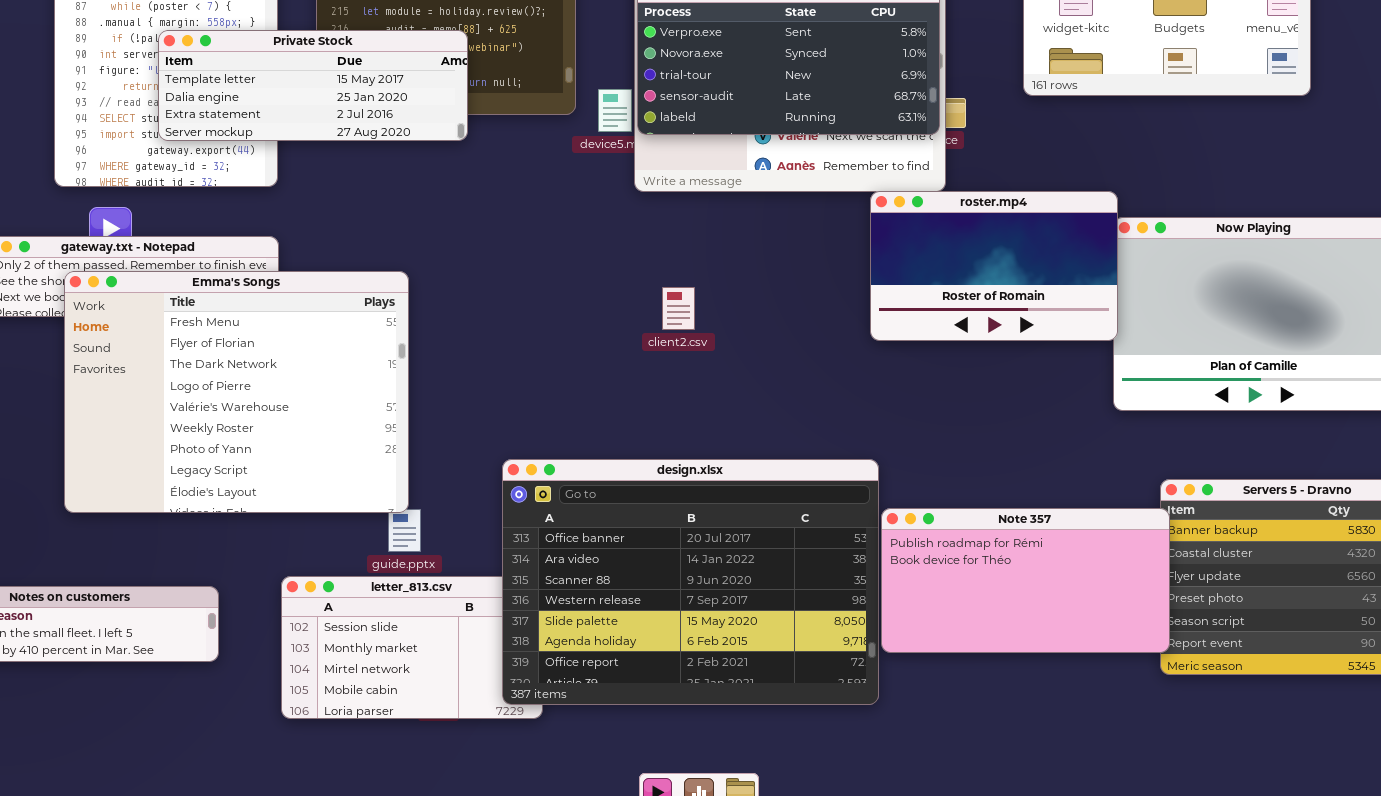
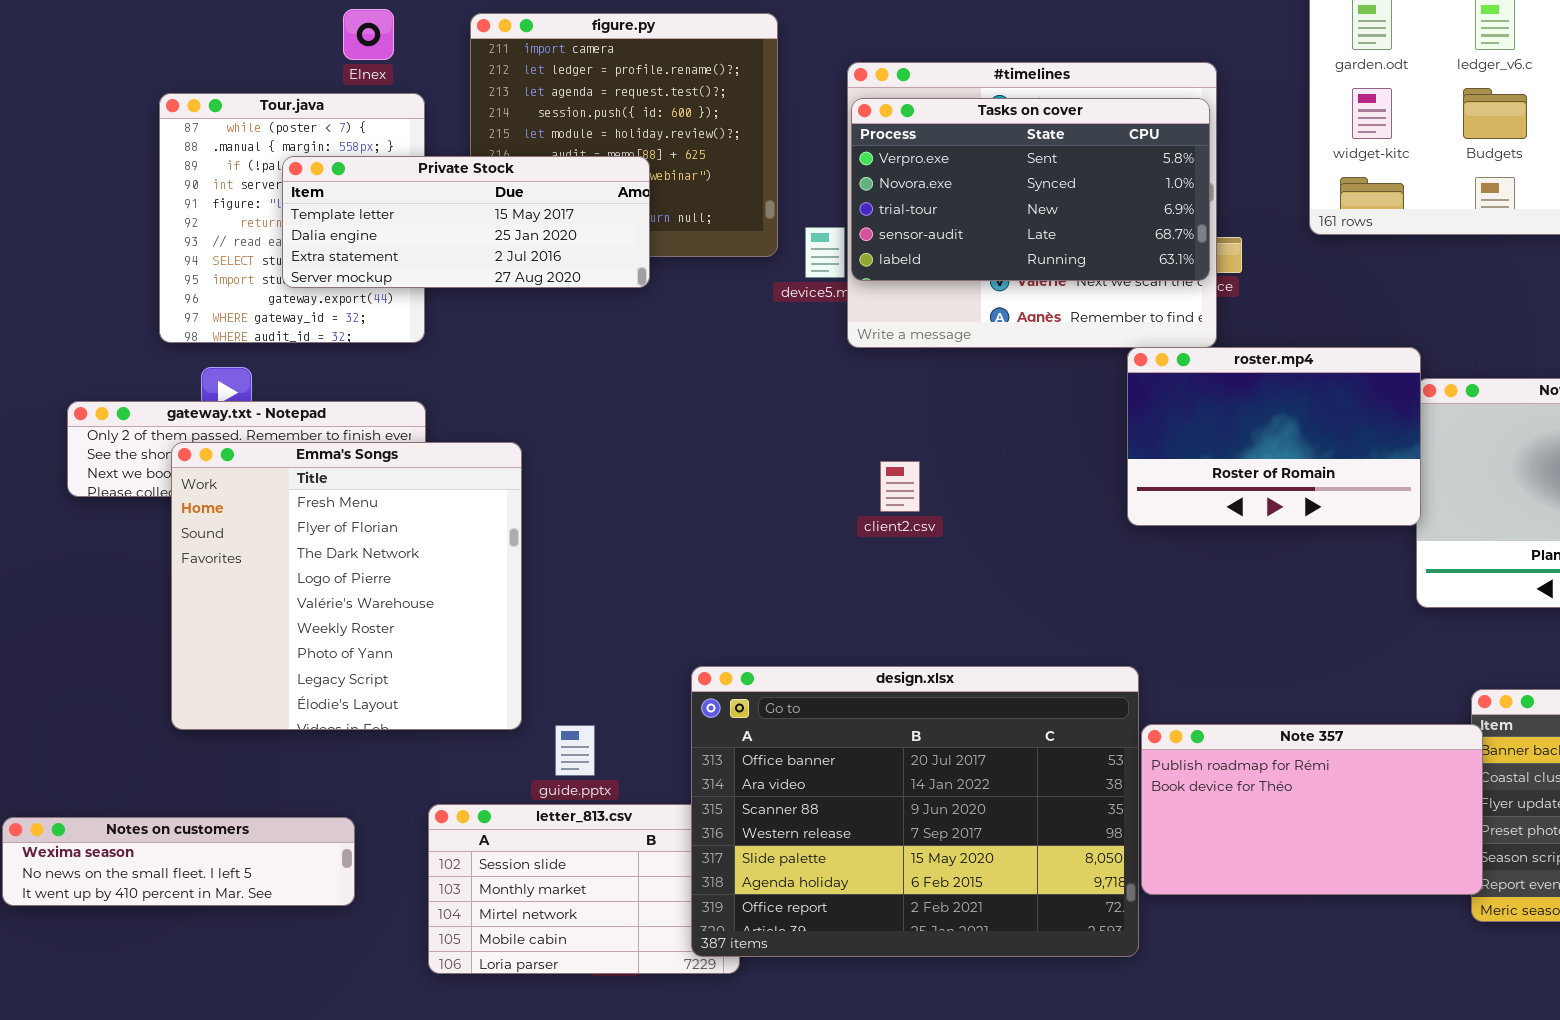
Emma's Songs: [64,271,409,513] -> [171,442,522,730], resized

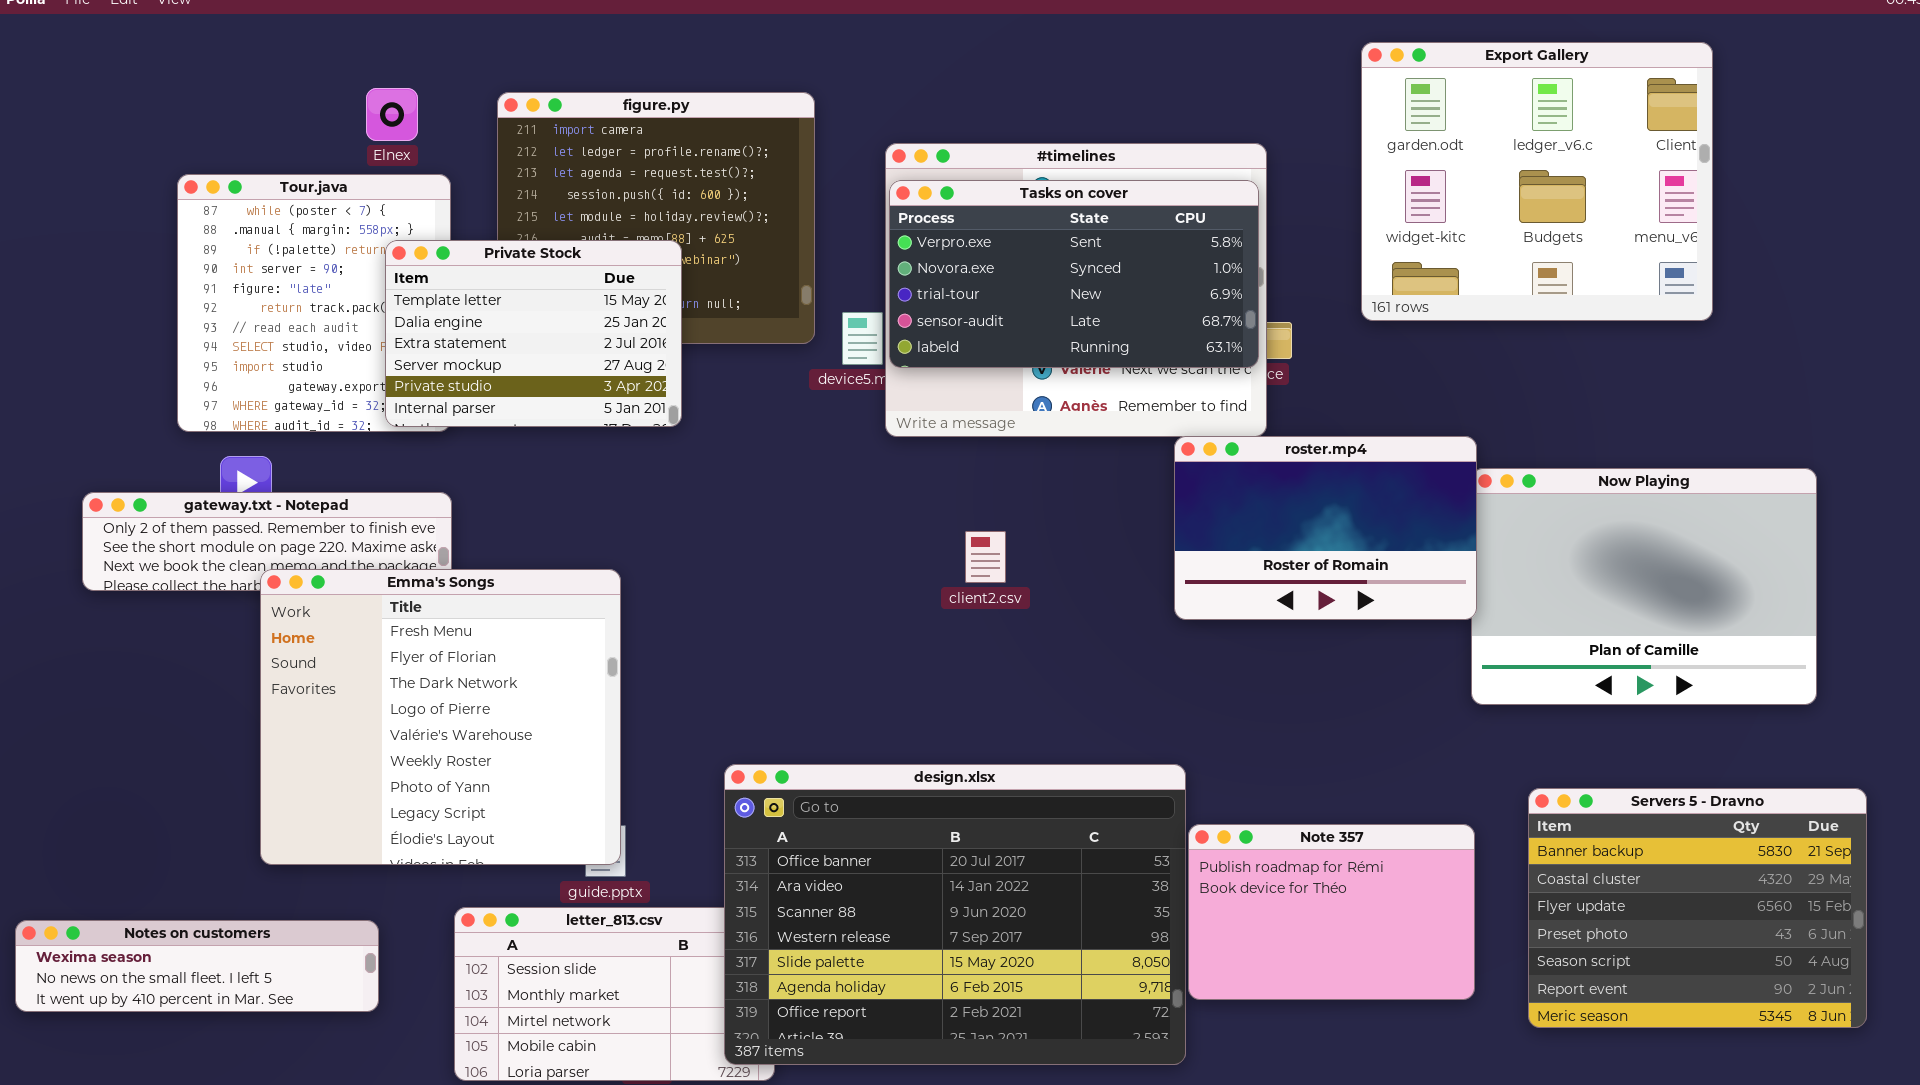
Private Stock: [282,156,650,288] -> [385,240,682,427], resized
Emma's Songs: [171,442,522,730] -> [260,569,621,865], moved
client2.csv: [880,461,920,512] -> [965,531,1006,583], moved
Note 357: [1141,724,1483,895] -> [1188,824,1475,1000], resized

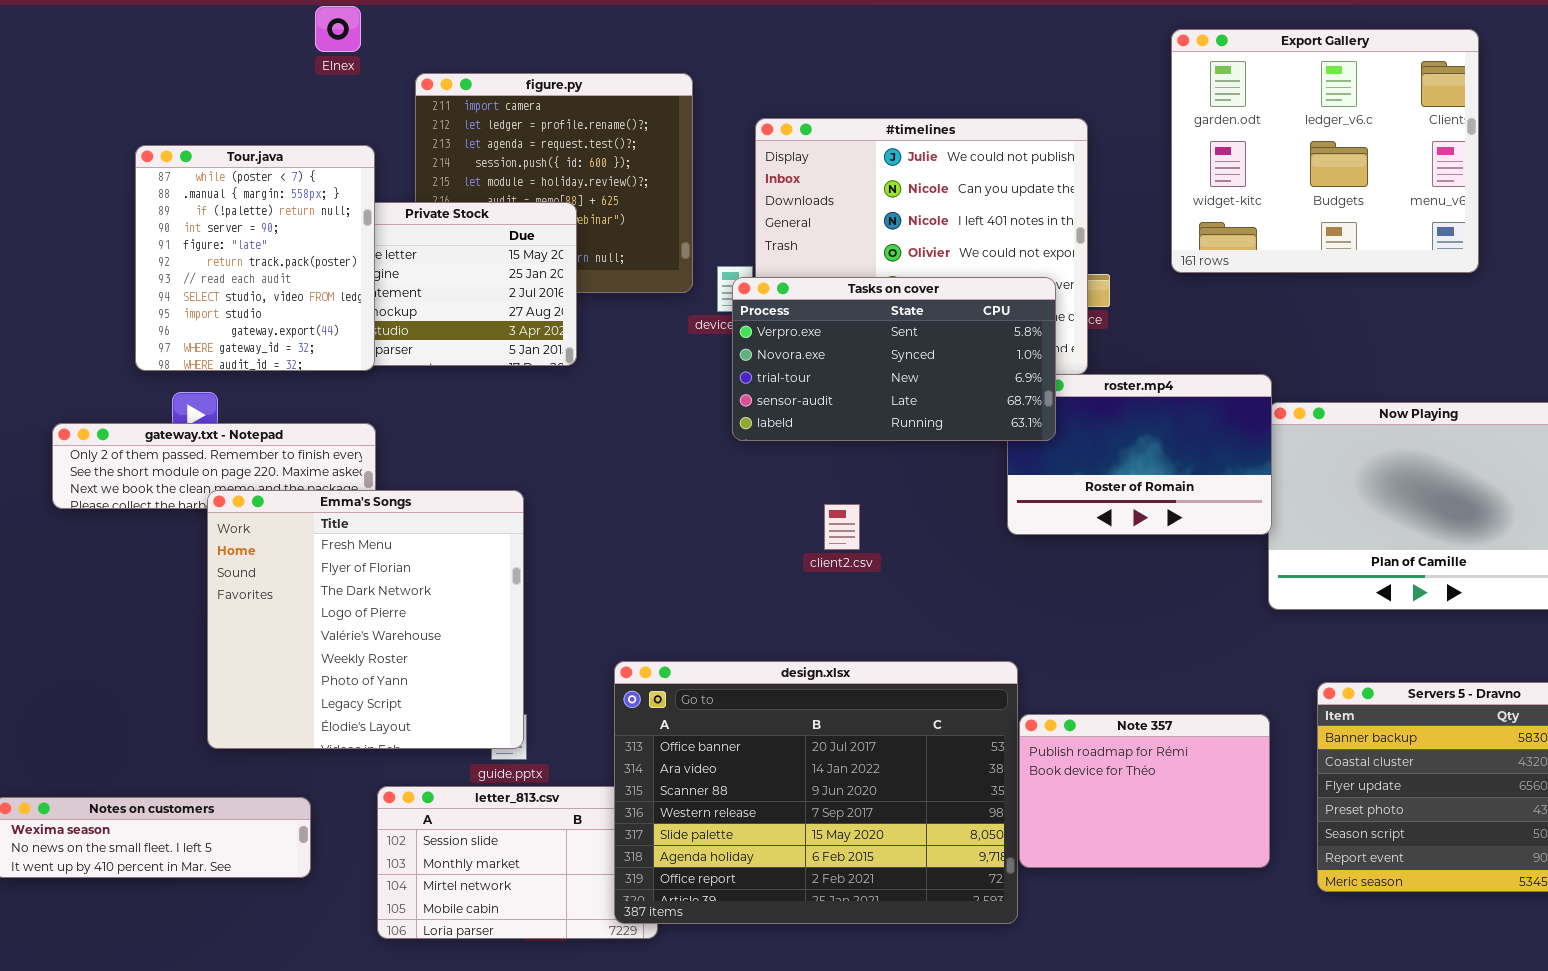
Elnex: [366,88,418,141] -> [315,6,361,52], moved
Tour.java: [177,174,451,432] -> [135,145,375,371], raised
Tasks on cover: [889,180,1259,368] -> [732,277,1056,441], moved
client2.csv: [965,531,1006,583] -> [824,504,860,550], moved

